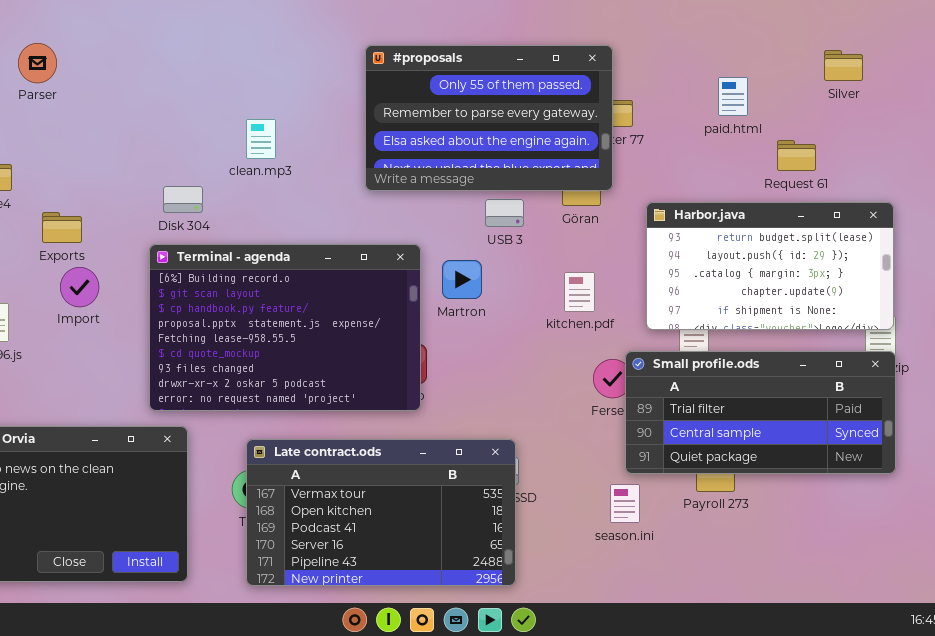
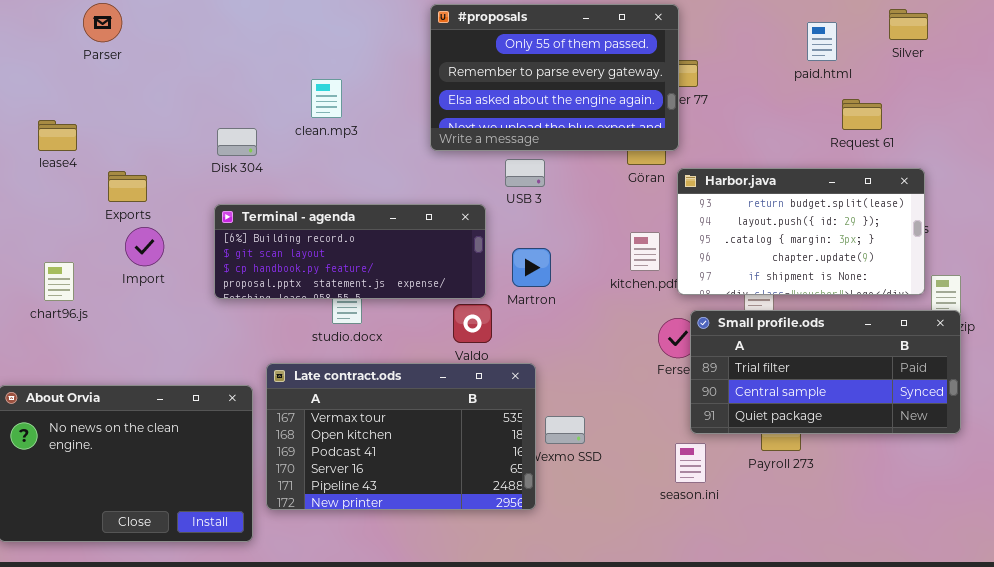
paid.html: [718,77,748,116] -> [807,22,837,61], moved
Disk 304: [163,186,203,213] -> [217,128,257,156], moved
USB 3: [485,199,524,227] -> [505,159,545,187], moved
Harbor.java: [646,202,894,330] -> [677,168,925,295], moved
Terminal - agenda: [149,244,421,411] -> [214,204,486,299], resized
Martron: [442,260,482,299] -> [512,248,551,287], moved
Late contract.ods: [246,439,516,586] -> [266,363,536,510], moved

